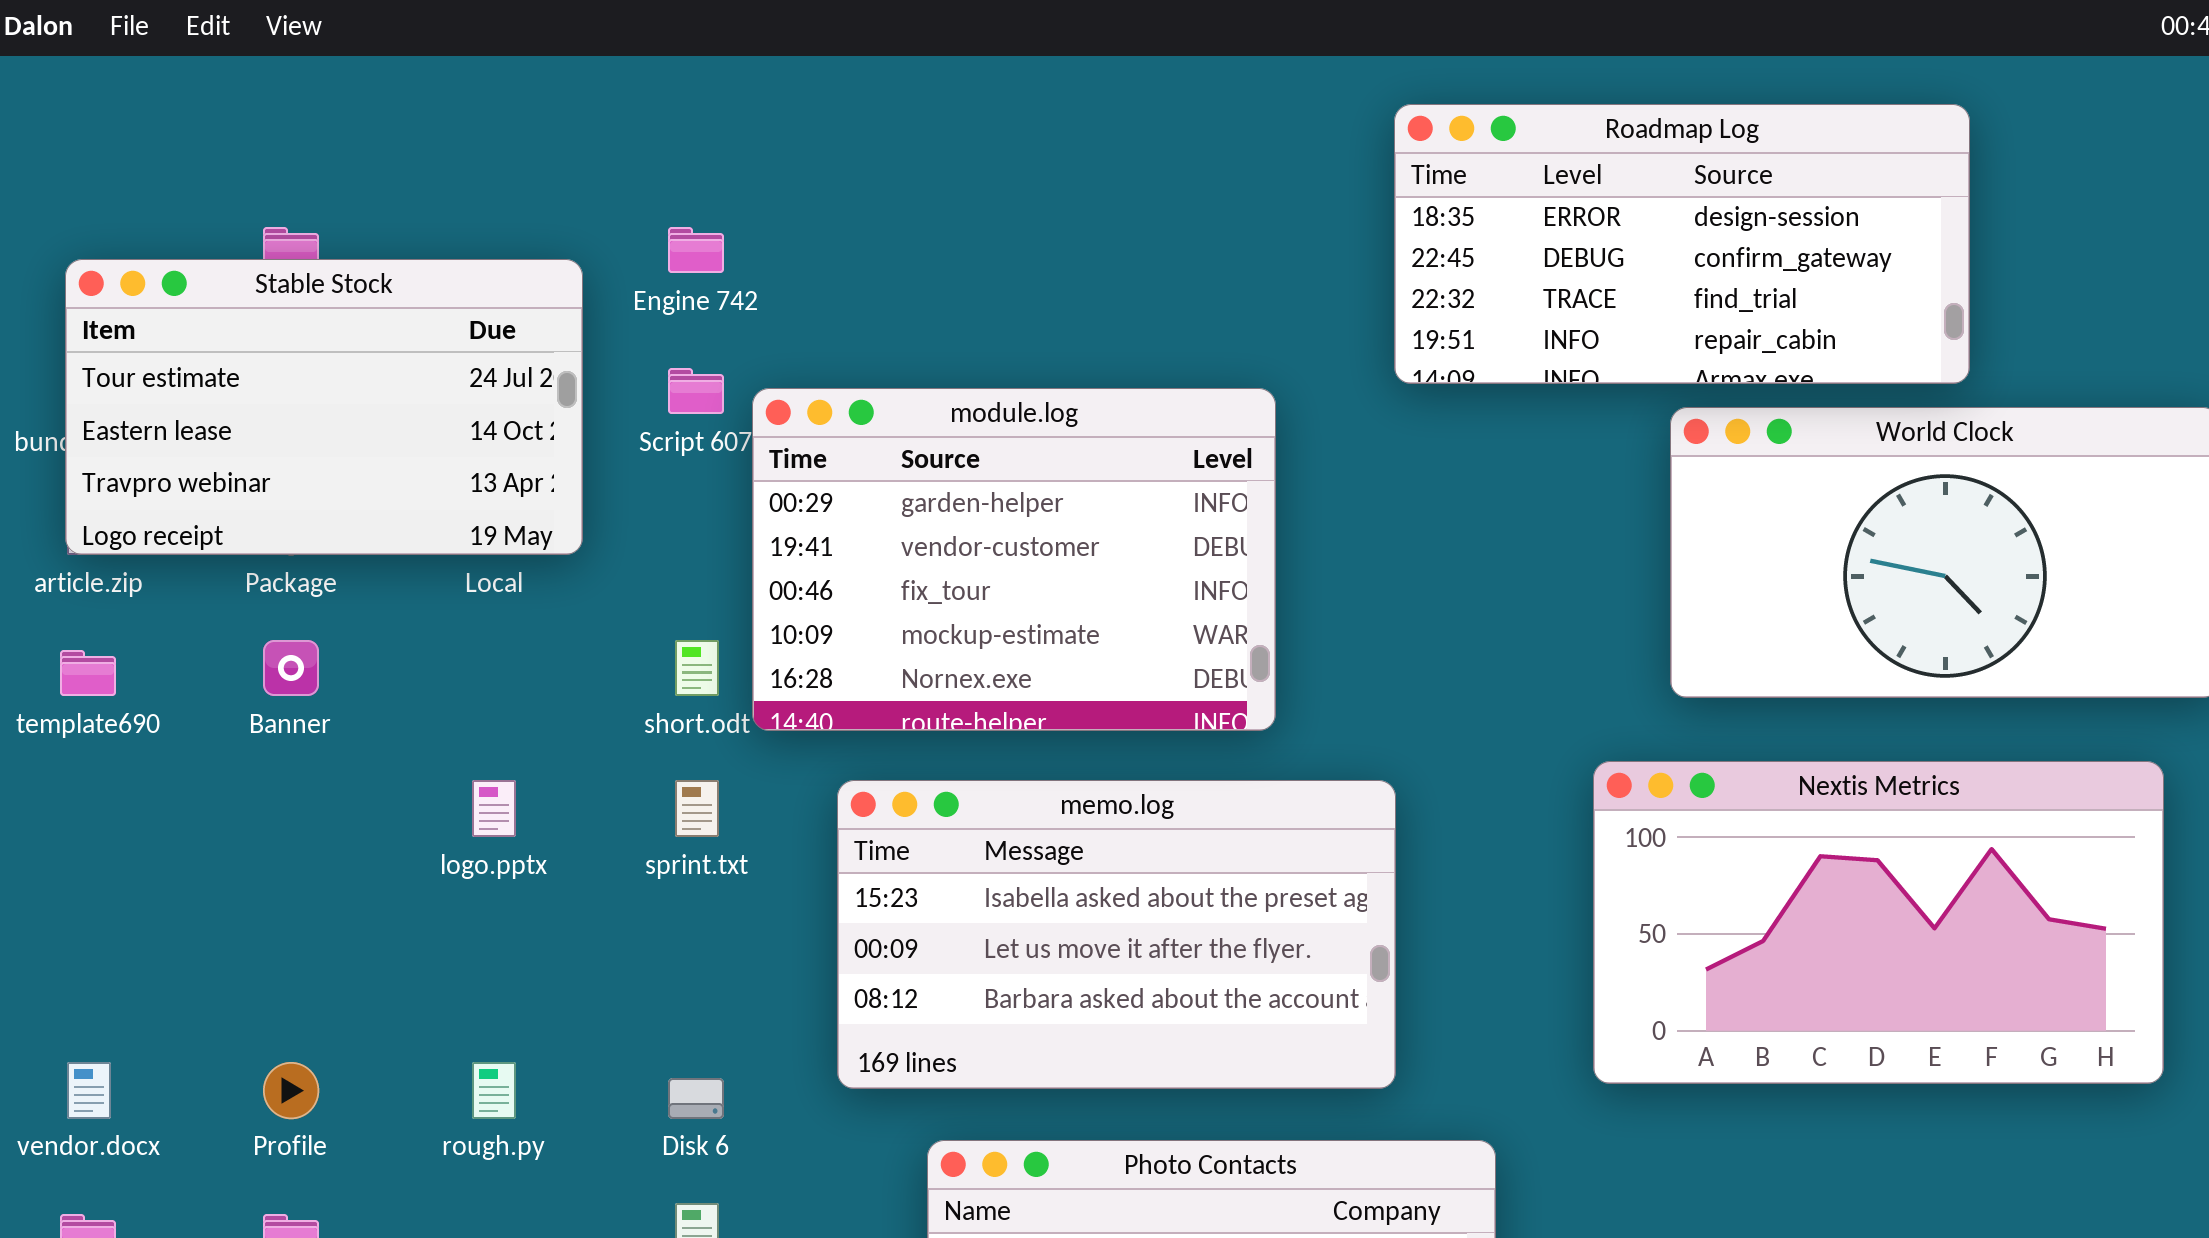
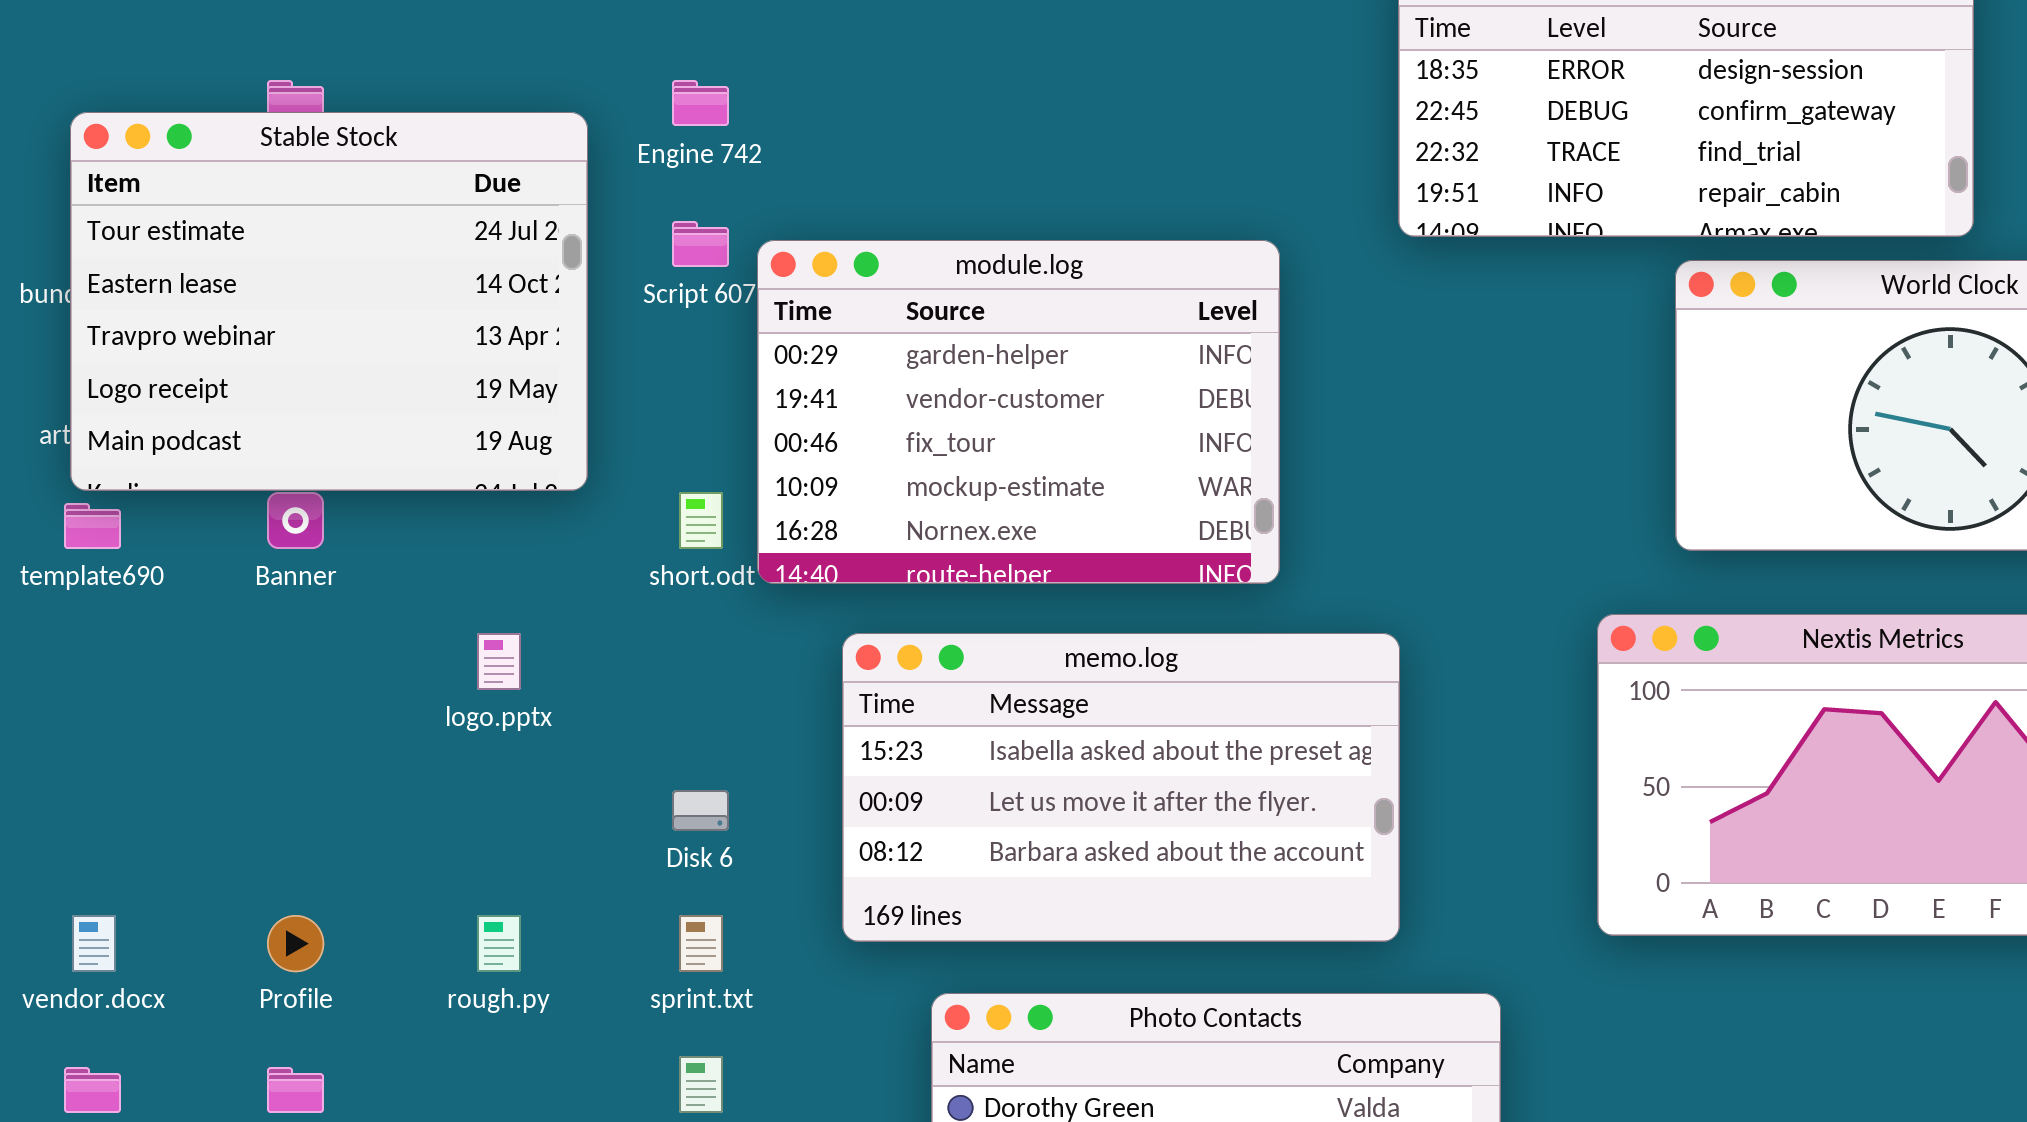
Stable Stock: [65,259,583,555] -> [70,112,588,491], resized
sprint.txt: [675,780,719,837] -> [679,915,723,972], moved
Disk 6: [668,1078,724,1119] -> [672,790,729,831], moved

